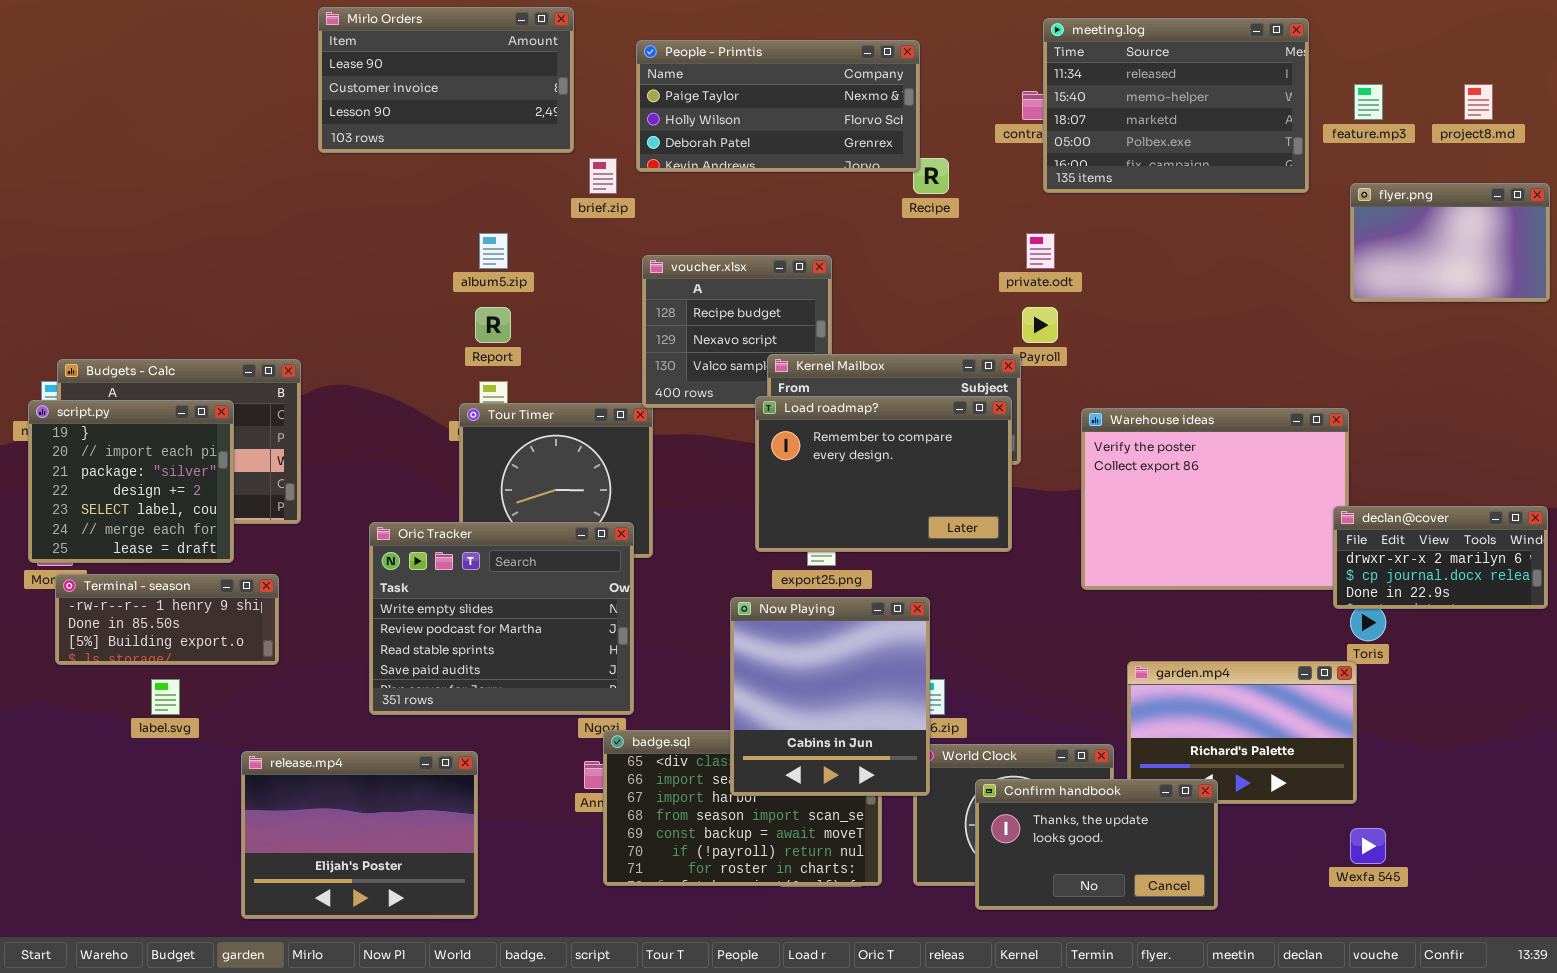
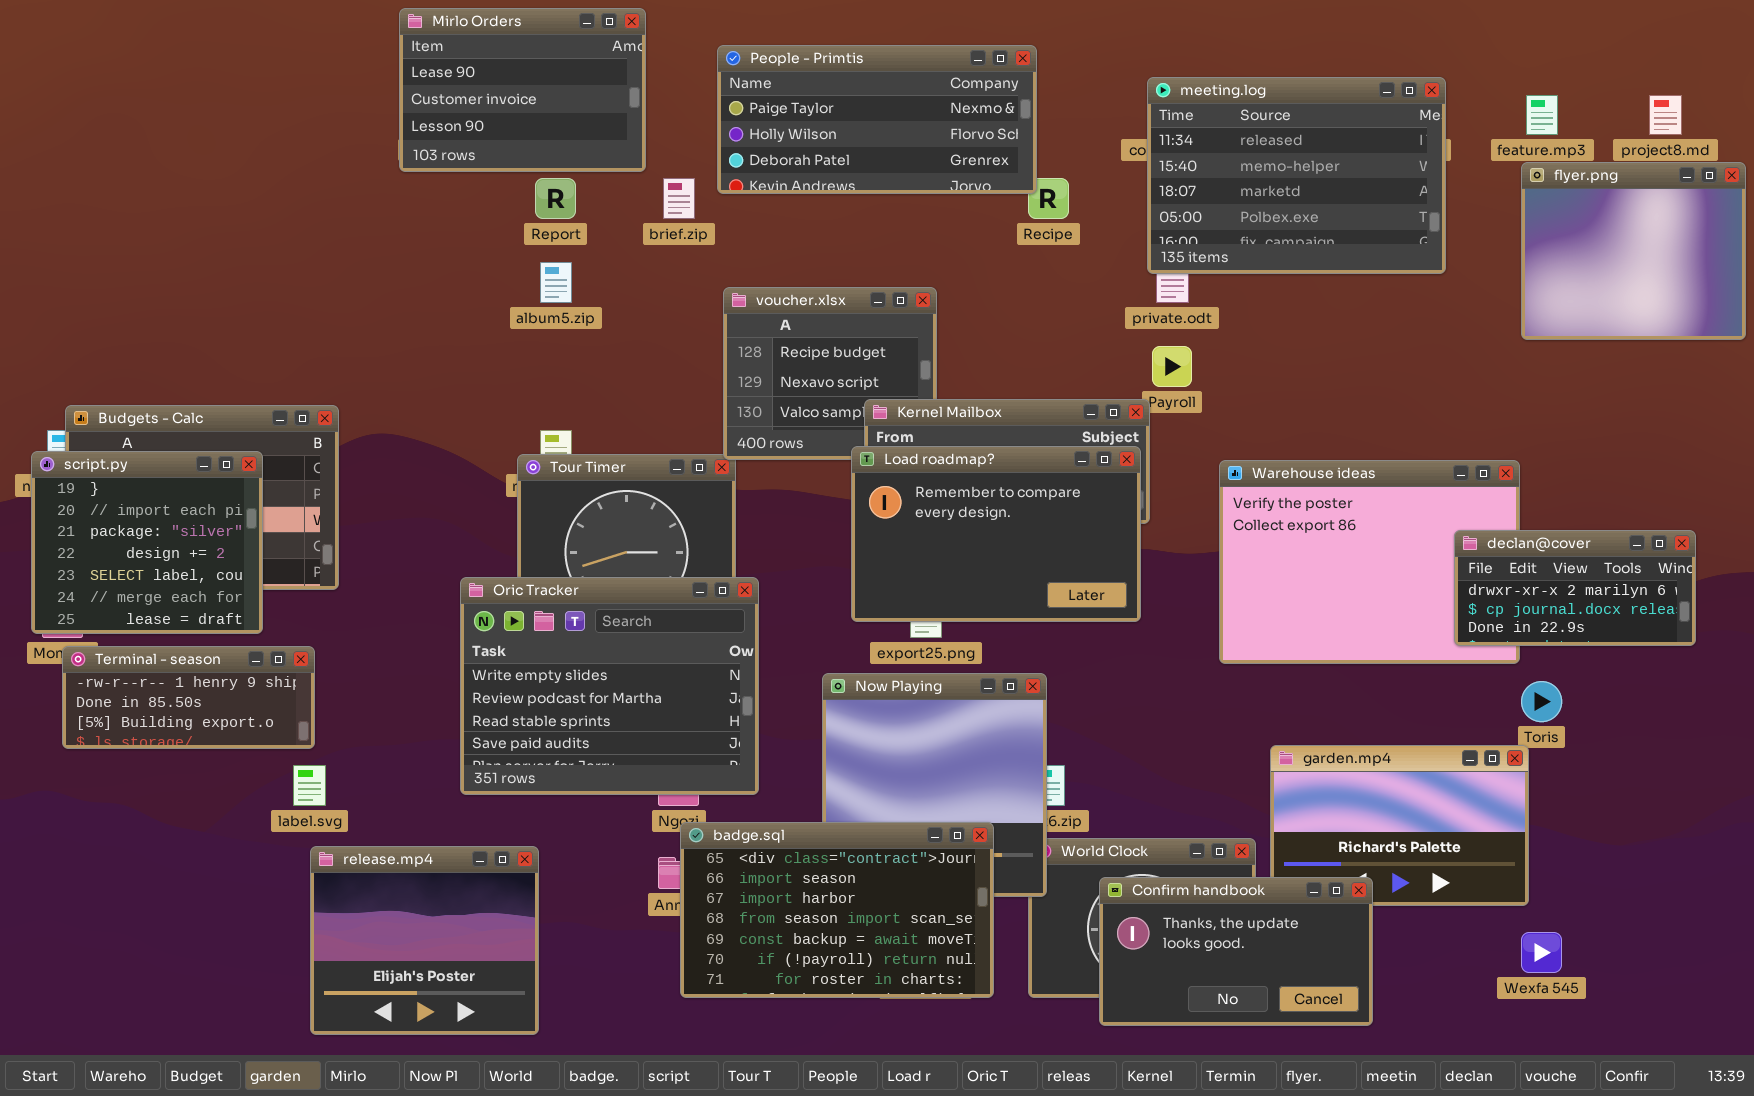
Mirlo Orders: [318,7,574,153] -> [399,8,646,172], resized
meeting.log: [1043,18,1309,193] -> [1147,77,1446,274], moved
flyer.png: [1350,183,1550,302] -> [1521,162,1746,340], resized
Report: [475,307,511,343] -> [535,178,576,219], moved
declan@cover: [1333,506,1548,609] -> [1454,530,1696,646], moved
Oric Tracker: [369,522,634,715] -> [460,577,759,795], moved
label.svg: [151,679,180,715] -> [293,765,326,806], moved
badge.sql: [603,730,882,886] -> [680,822,994,998], raised
release.mp4: [241,751,478,919] -> [310,846,539,1035], resized

